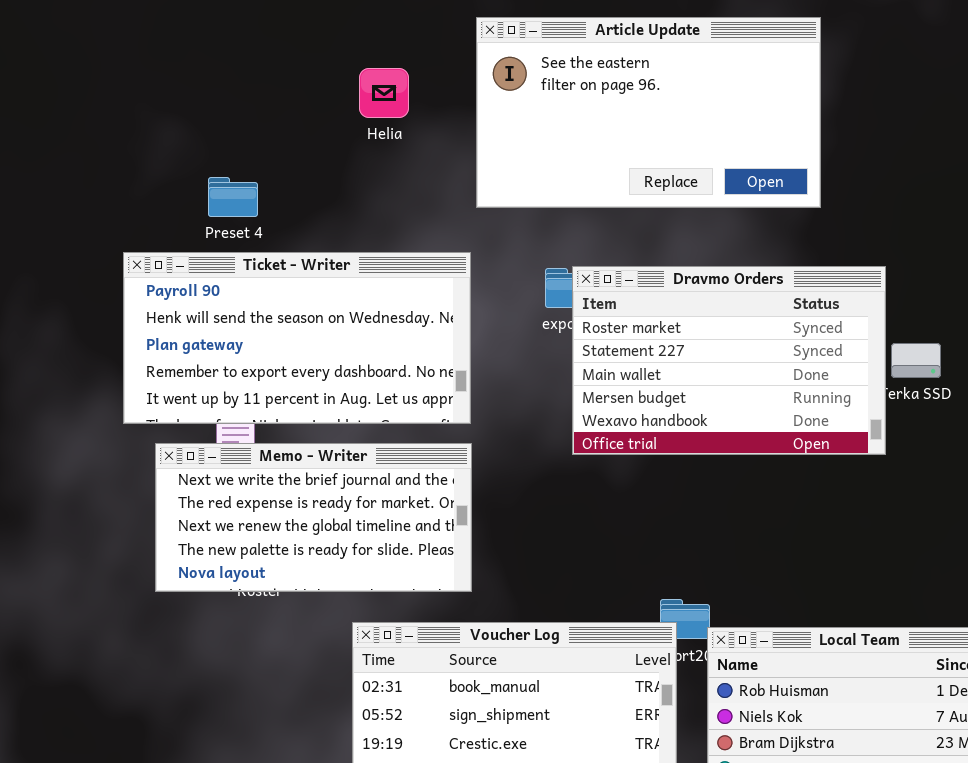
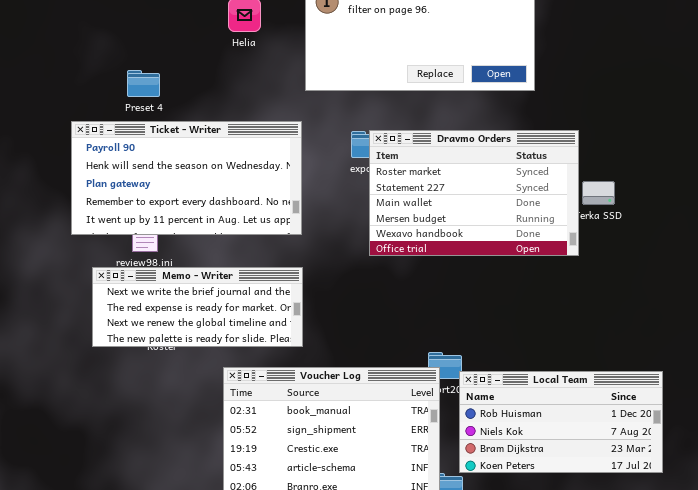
Memo - Writer: [155,443,472,592] -> [92,267,303,347], resized

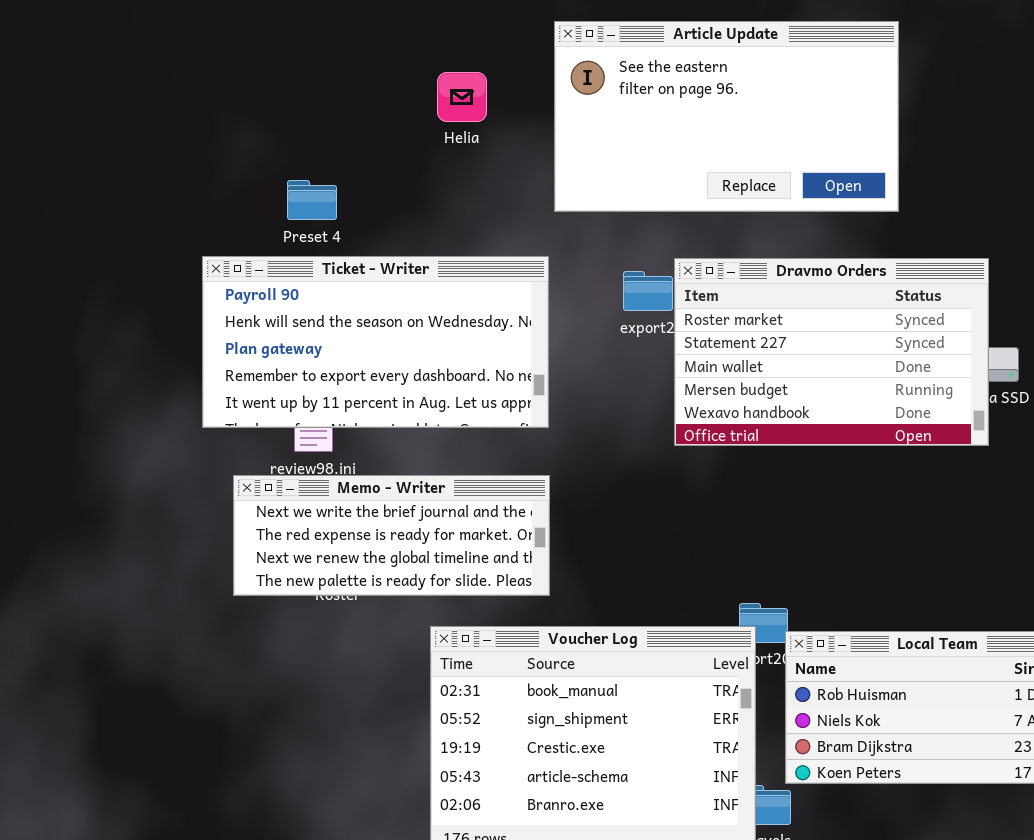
Dravmo Orders: [369,130,579,256] -> [674,258,989,446], moved

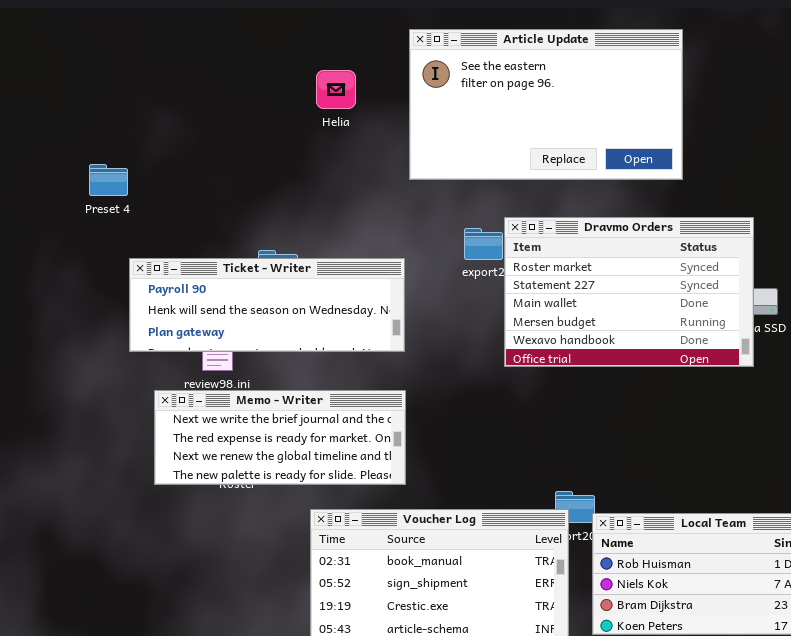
Preset 4: [287,180,337,220] -> [89,164,128,196], moved
Ticket - Writer: [202,256,549,428] -> [129,258,405,352], resized

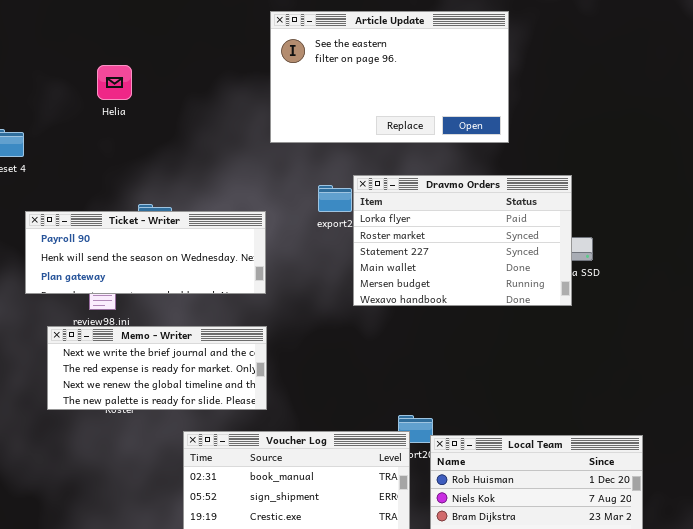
Helia: [316,70,356,109] -> [97,65,132,100], moved
Dravmo Orders: [504,217,754,367] -> [353,175,572,306], scrolled up 1 row

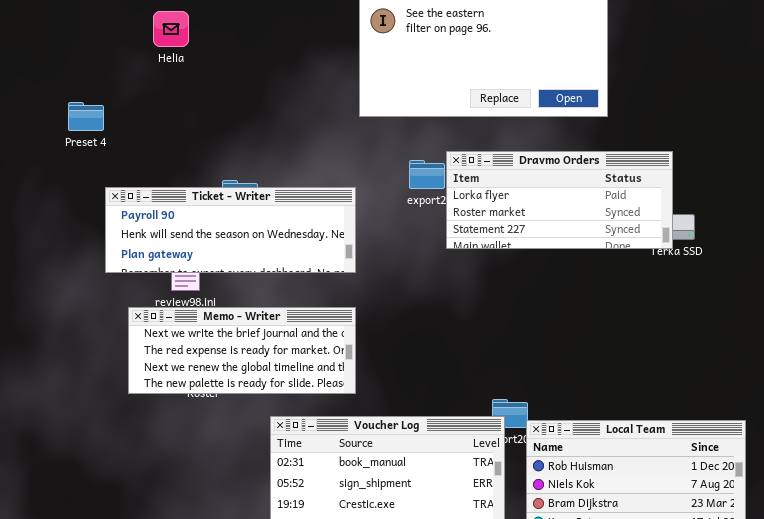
Helia: [97,65,132,100] -> [153,11,189,47], moved
Dravmo Orders: [353,175,572,306] -> [446,151,673,249], resized

